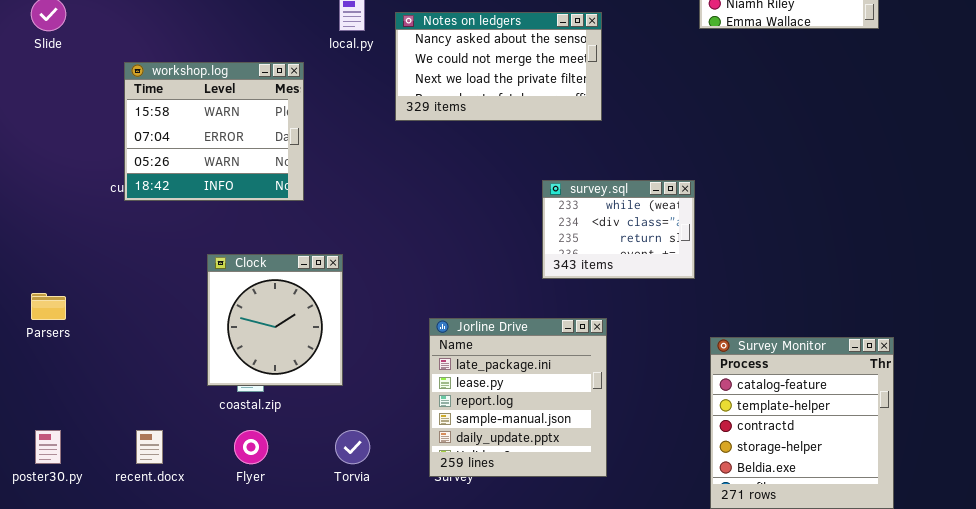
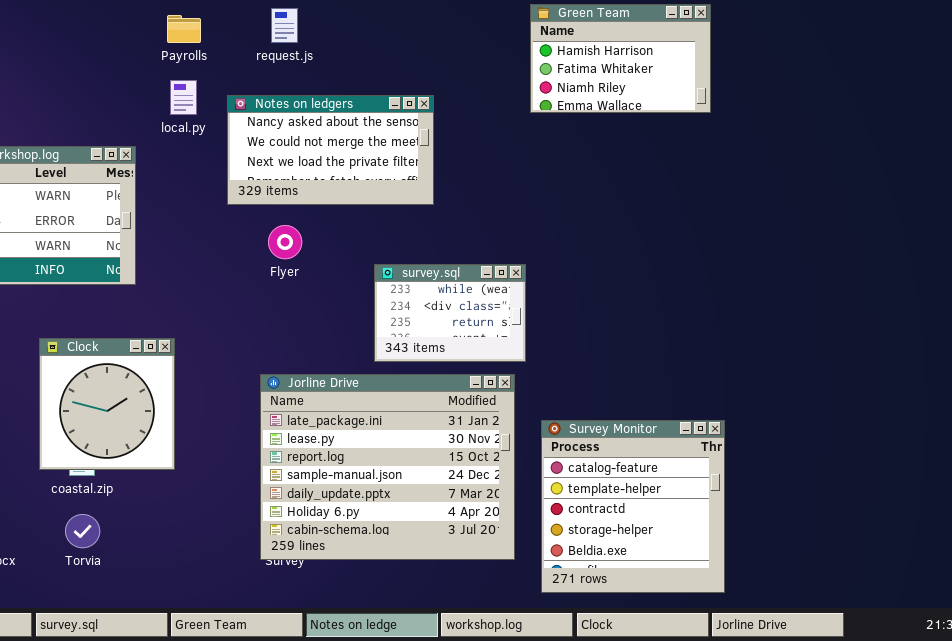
Jorline Drive: [429,318,607,477] -> [260,374,515,560], resized
Flyer: [234,430,268,464] -> [268,225,302,259], moved
Torvia: [335,430,370,464] -> [65,514,100,548], moved

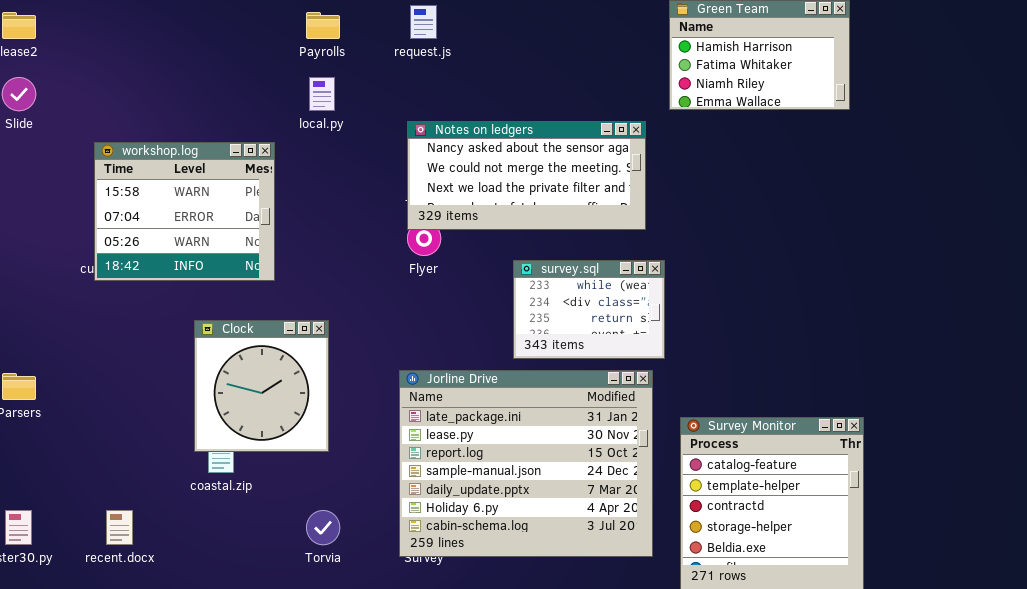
Notes on ledgers: [227,95,434,205] -> [407,121,646,230], moved, resized
Clock: [39,338,175,470] -> [194,320,329,452], moved
Torvia: [65,514,100,548] -> [306,510,340,545], moved

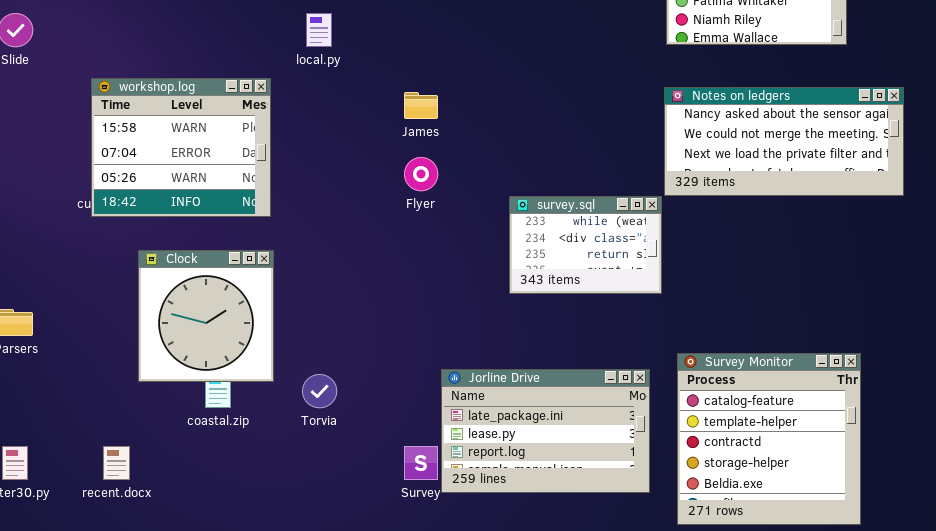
Notes on ledgers: [407,121,646,230] -> [664,87,904,196], moved
Clock: [194,320,329,452] -> [138,250,274,382], moved
Jorline Drive: [399,370,653,557] -> [441,369,650,493], resized
Torvia: [306,510,340,545] -> [302,374,337,408], moved

